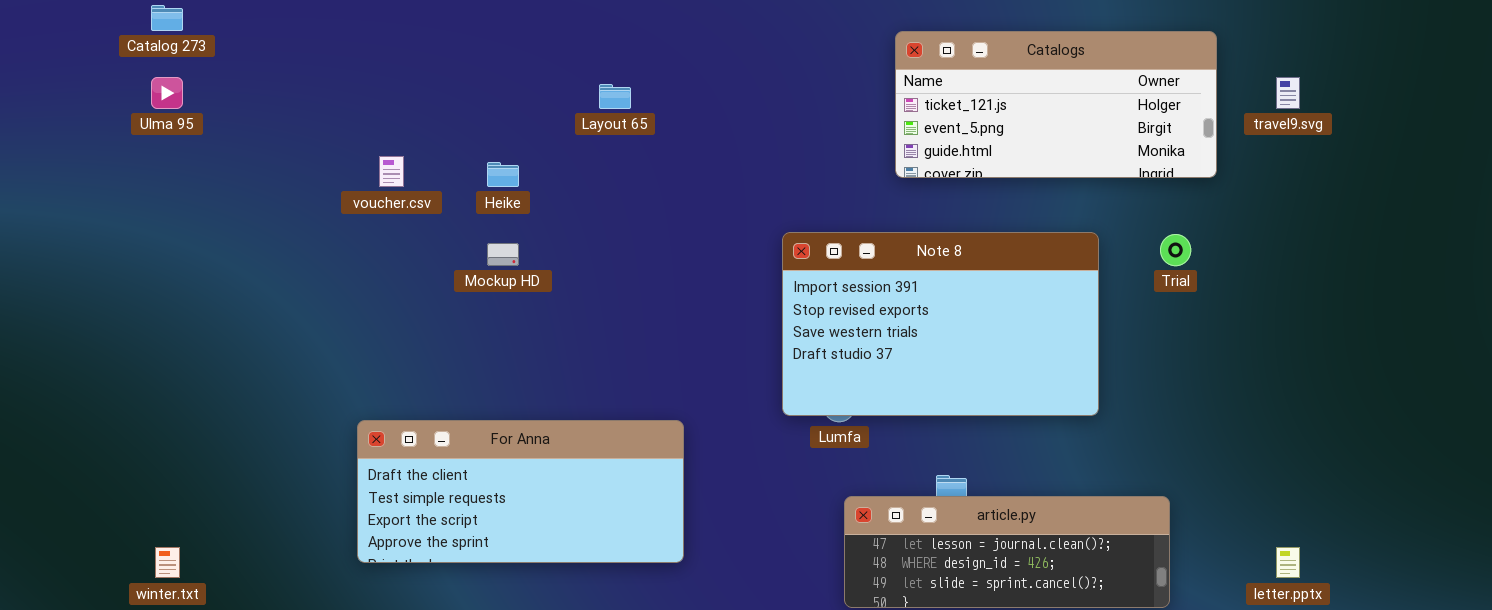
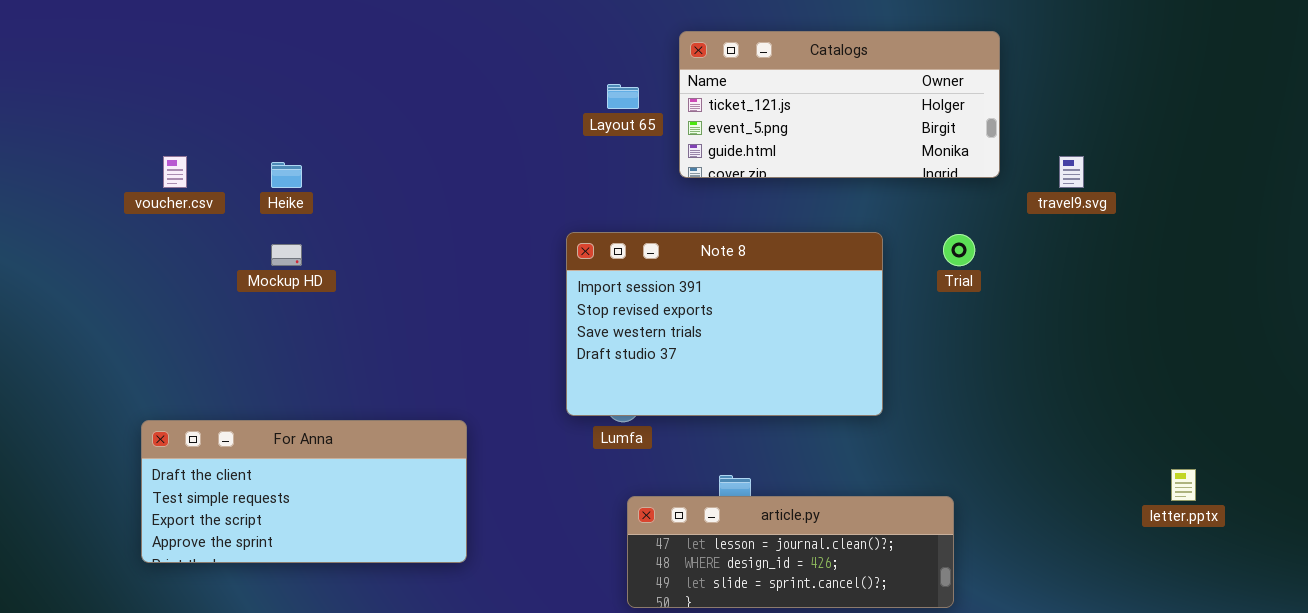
travel9.svg: [1276,77,1300,109] -> [1059,156,1084,188], moved
Layout 65: [599,84,631,109] -> [607,84,639,109], moved
letter.pptx: [1276,547,1300,578] -> [1171,469,1196,501], moved

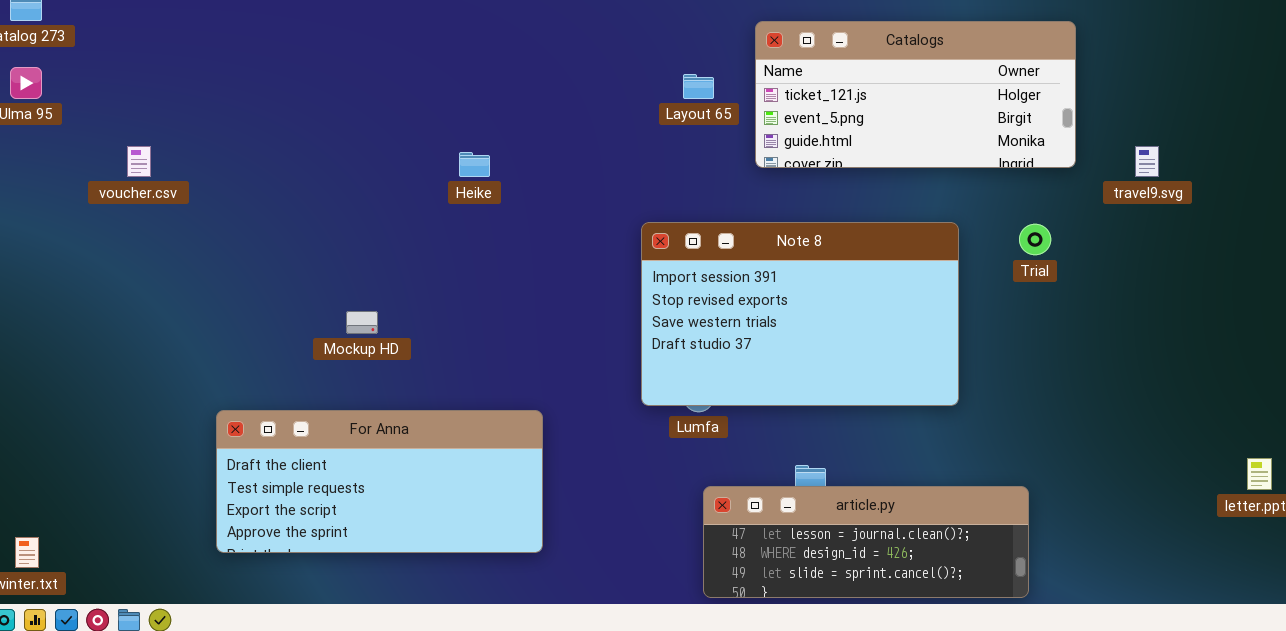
voucher.csv: [163,156,187,188] -> [127,146,151,177], moved
Heike: [271,162,302,188] -> [459,152,490,177], moved
Mockup HD: [271,244,302,266] -> [346,311,378,334], moved

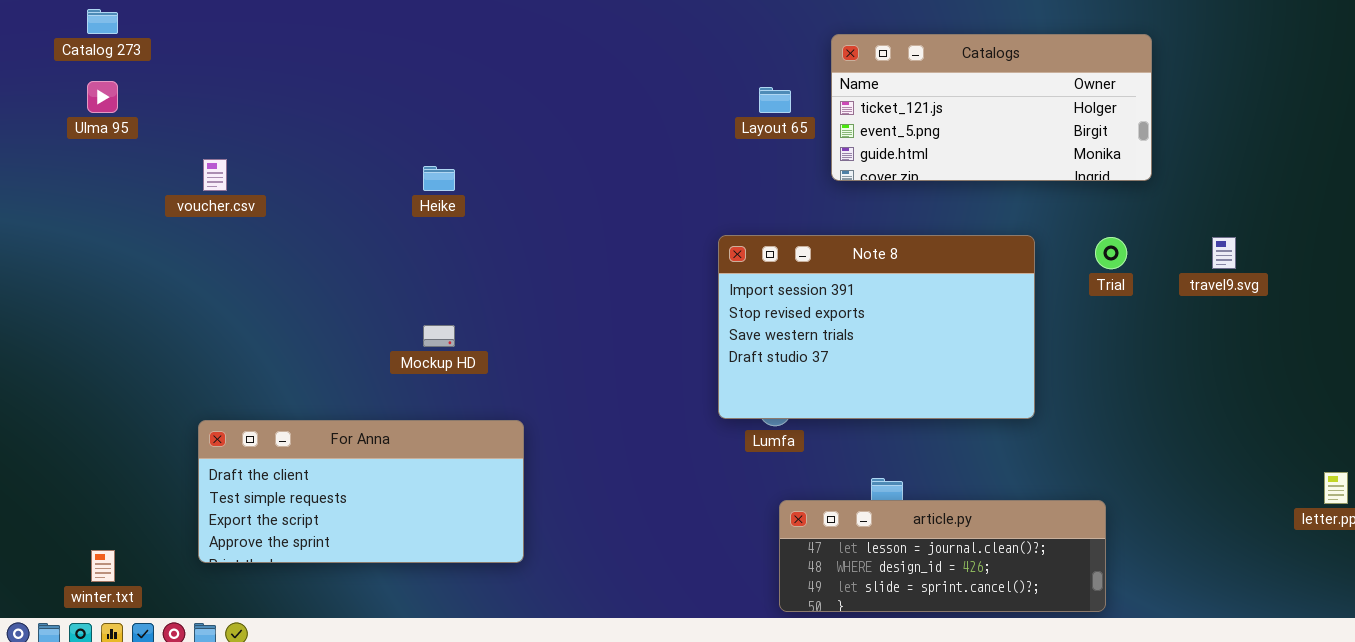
travel9.svg: [1135,146,1159,177] -> [1212,237,1236,269], moved
Heike: [459,152,490,177] -> [423,166,455,191], moved
For Anna: [216,410,543,553] -> [198,420,524,563], moved

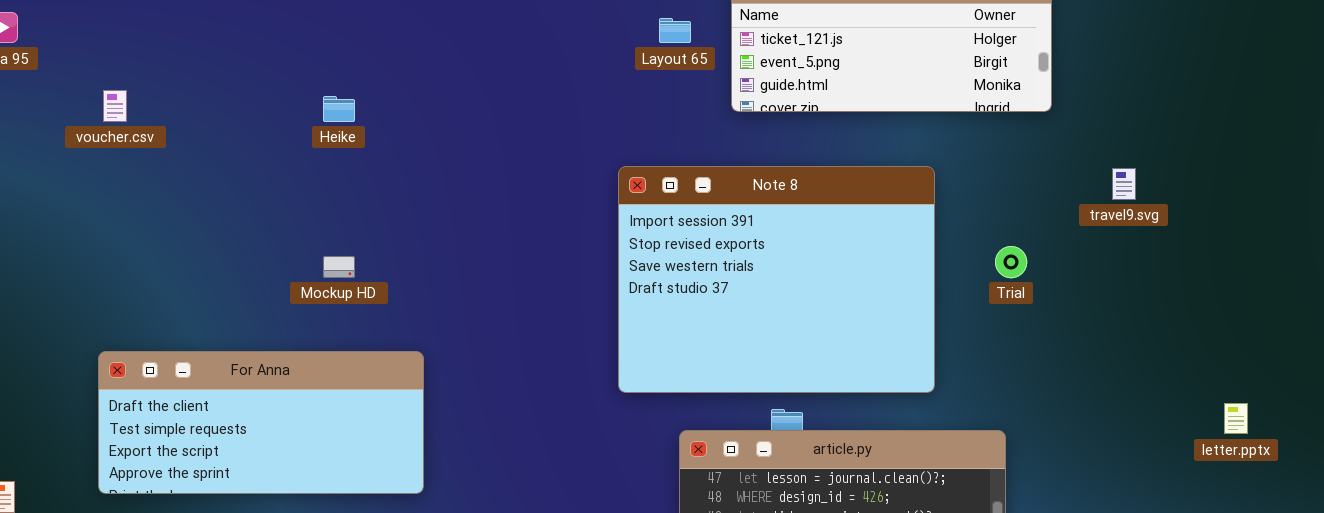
Note 8: [718,235,1035,419] -> [618,166,935,393], resized
Trial: [1095,237,1127,269] -> [995,246,1027,278], moved

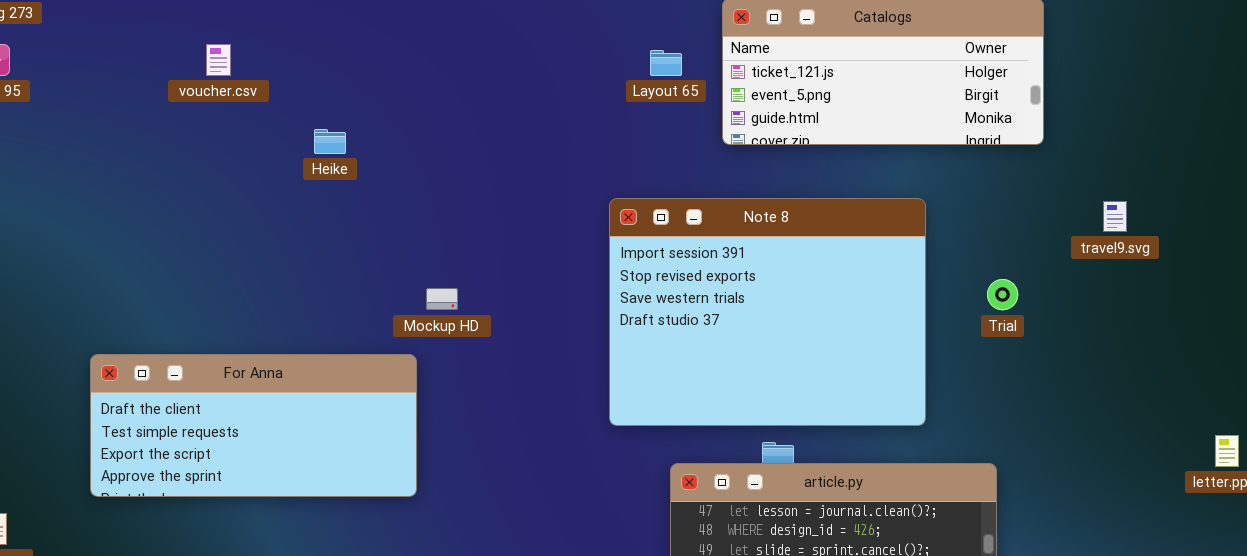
voucher.csv: [103,90,127,122] -> [206,44,231,76], moved
Mockup HD: [323,256,355,278] -> [426,288,458,310], moved
For Anna: [98,351,424,494] -> [90,354,417,497], moved

